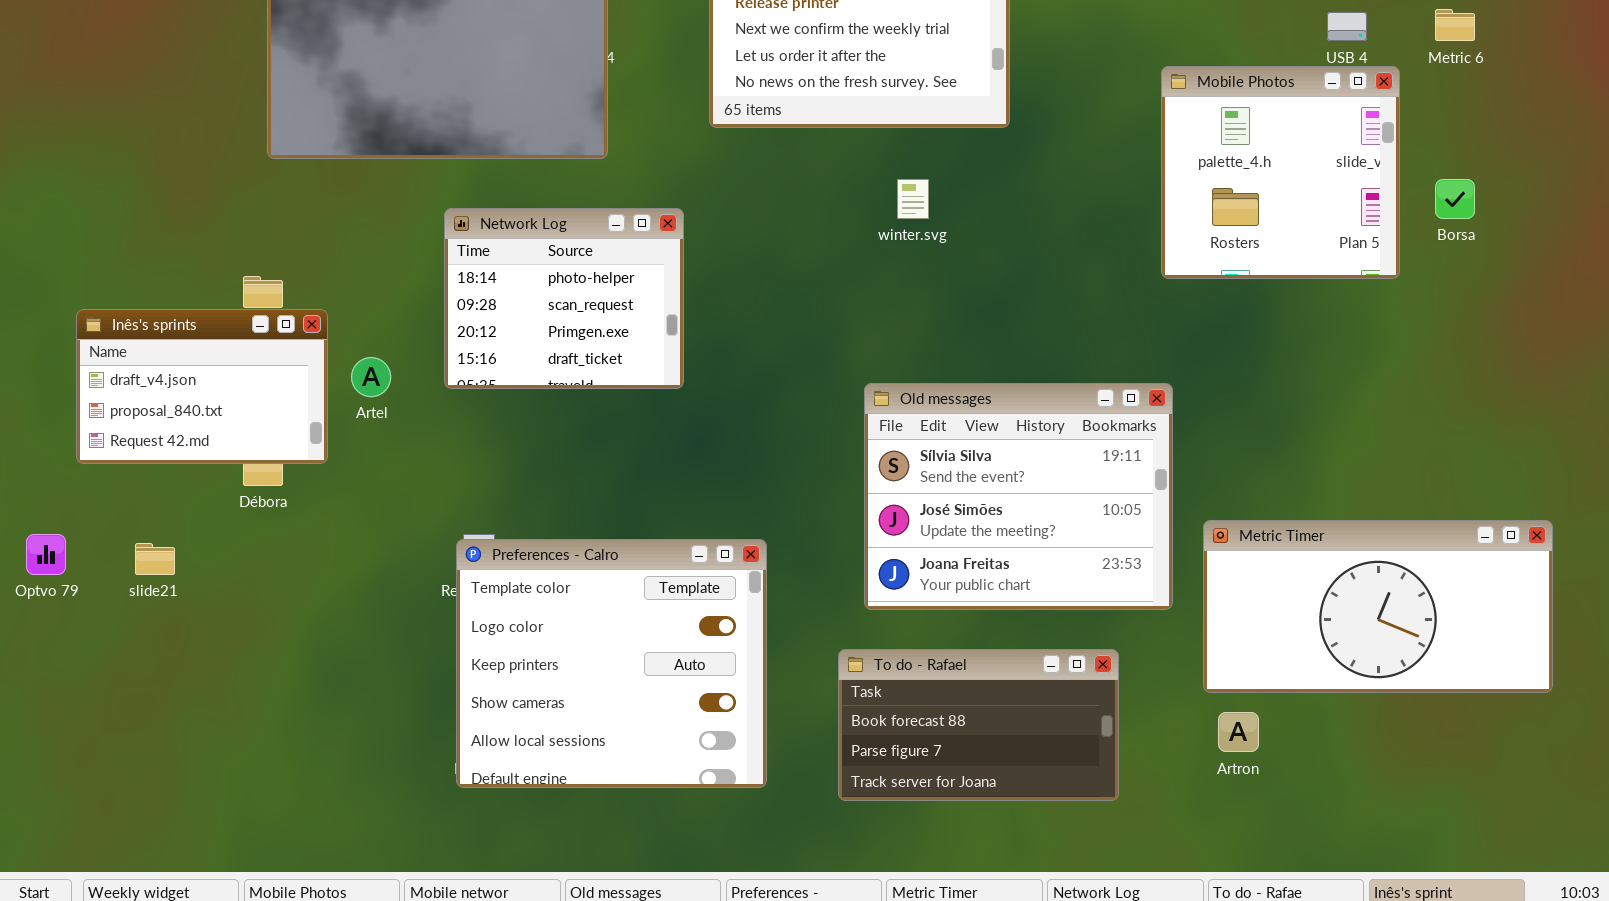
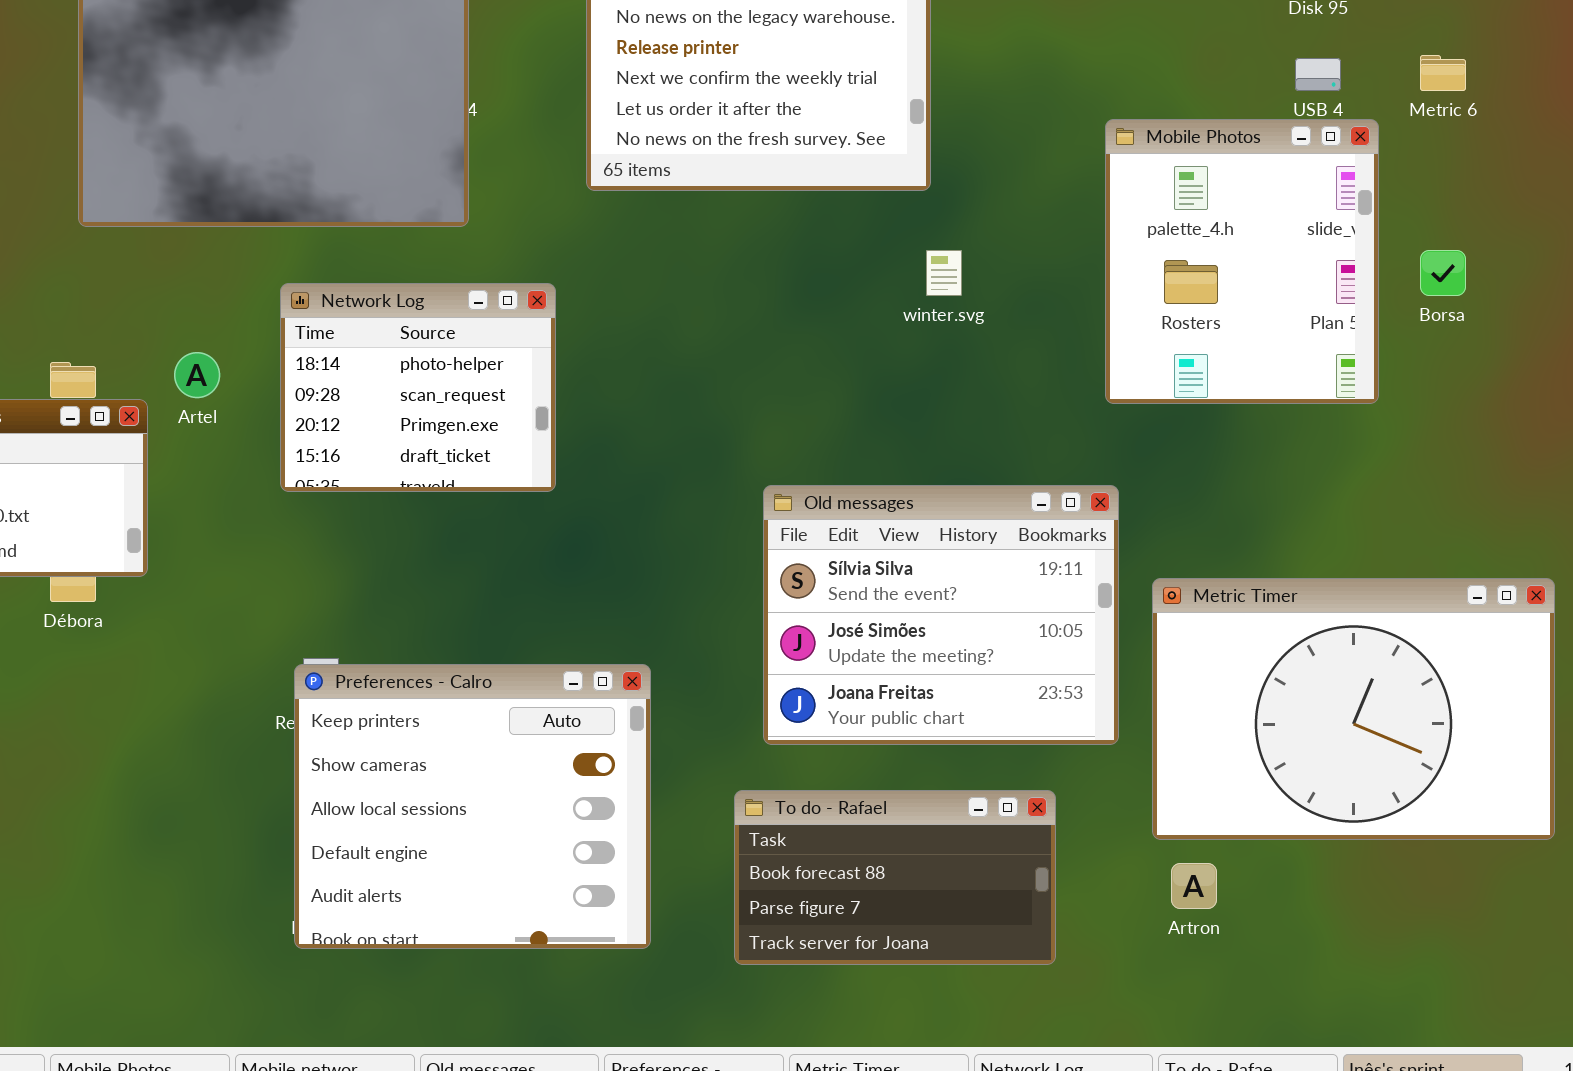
Mobile Photos: [1161,66,1400,279] -> [1105,119,1379,404], resized
winter.svg: [897,179,929,219] -> [926,250,962,296], moved
Artel: [351,357,391,397] -> [174,352,220,398], moved
Metric Timer: [1203,520,1553,693] -> [1152,578,1555,840], resized
Preferences - Calro: [456,539,767,788] -> [294,664,651,949], scrolled down 2 rows

